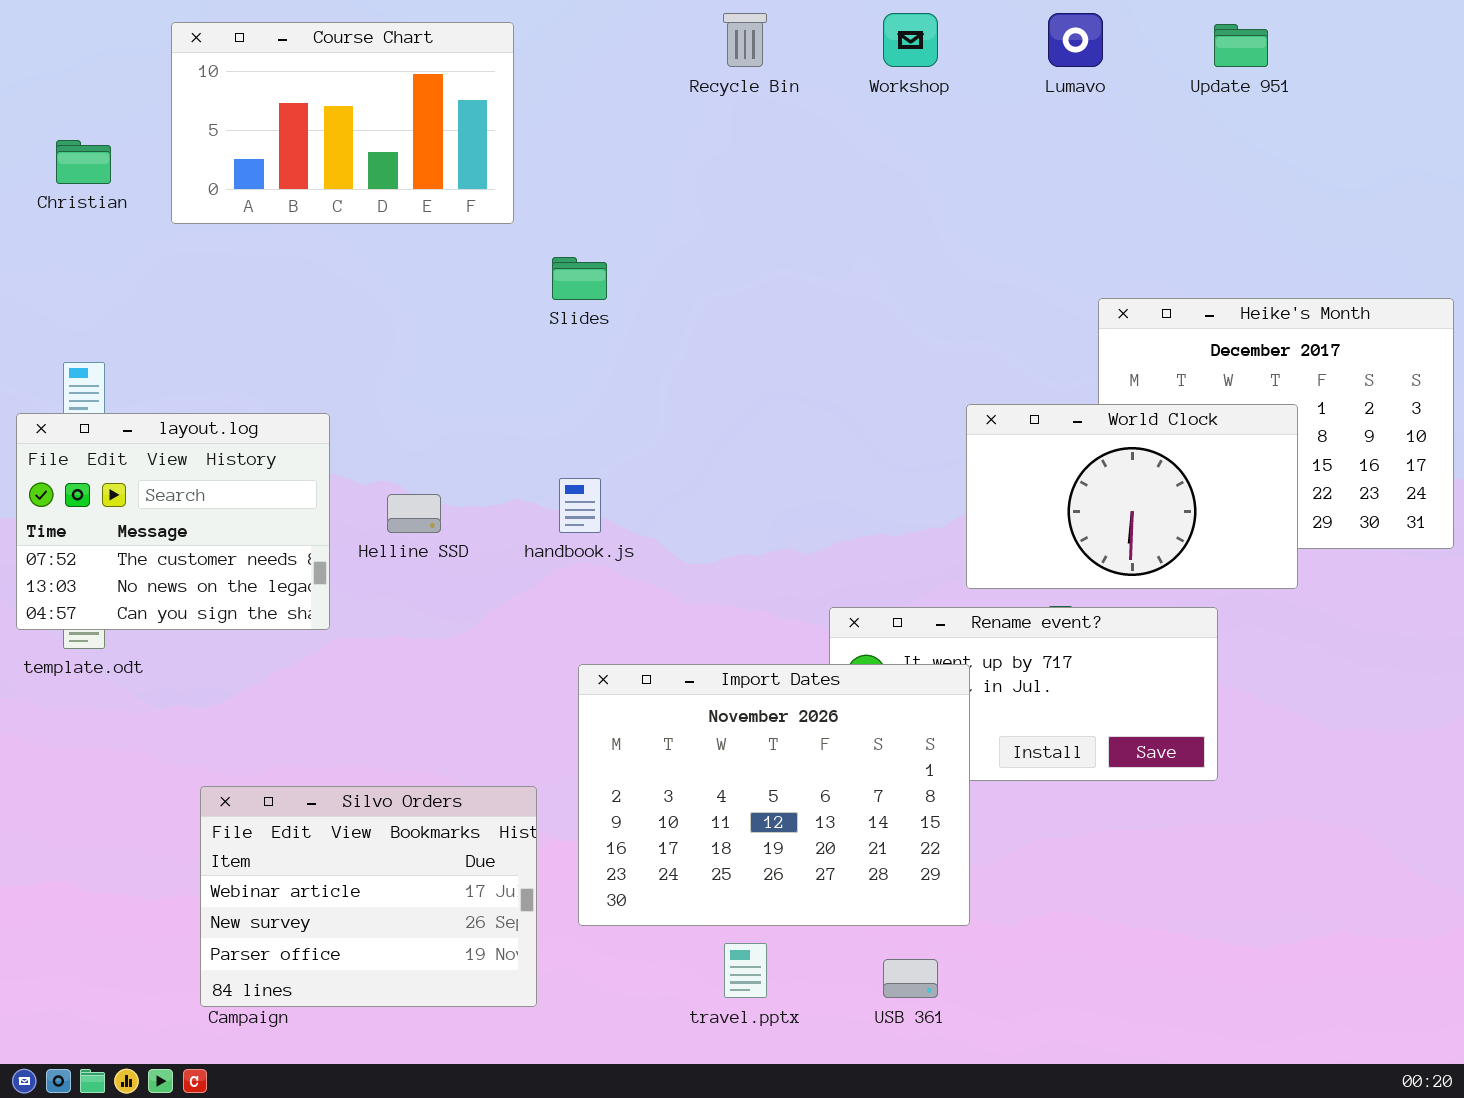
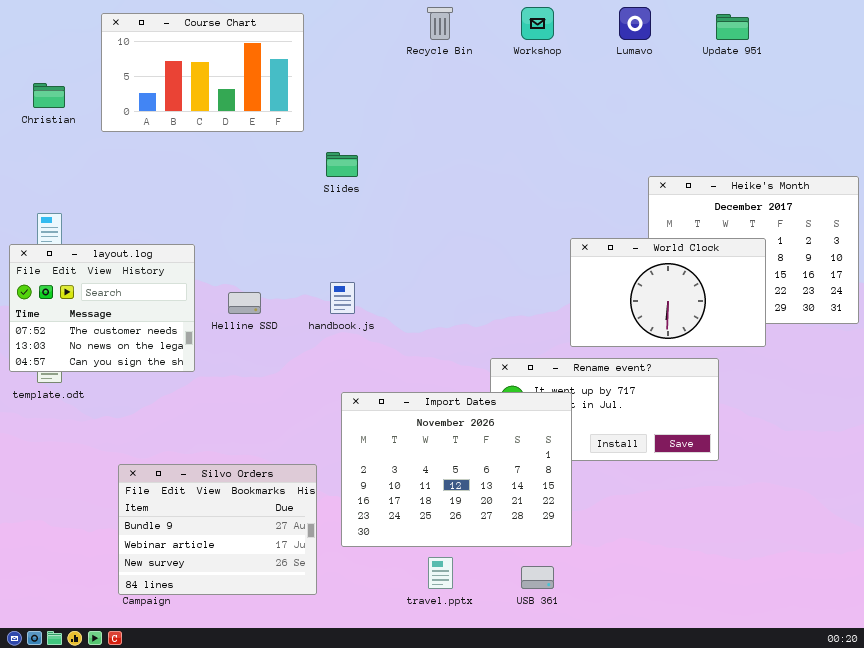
Silvo Orders: [200,786,537,1007] -> [118,464,317,595], scrolled up 1 row

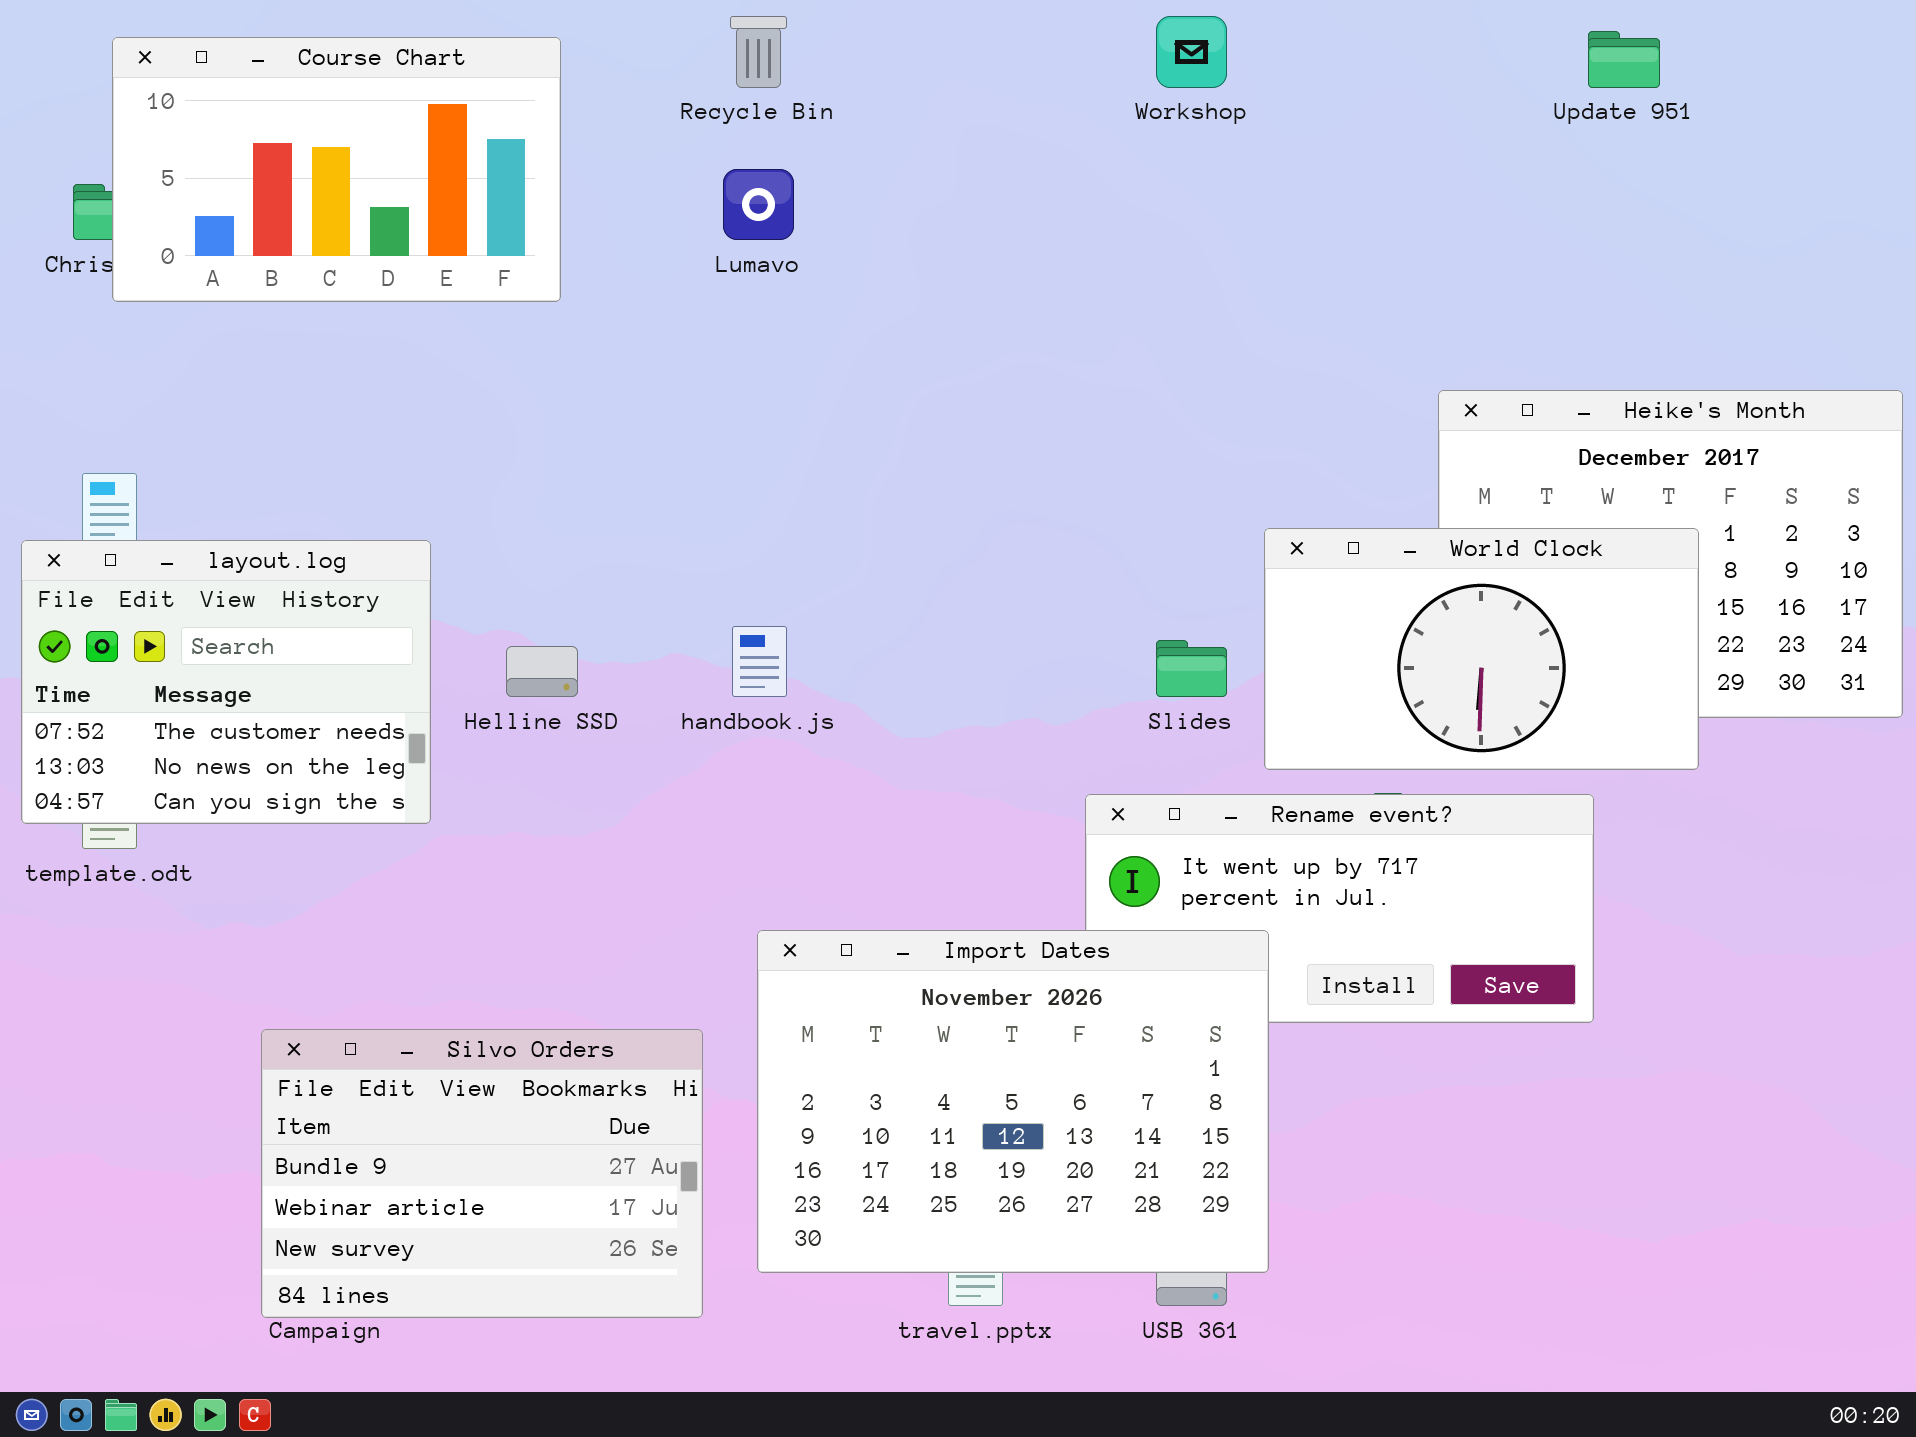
Recycle Bin: [427,7,453,40] -> [730,16,787,88], moved
Lumavo: [619,7,651,40] -> [723,169,794,240], moved
Course Chart: [101,13,304,132] -> [112,37,561,302], moved
Slides: [326,152,358,177] -> [1156,640,1227,697], moved
Import Dates: [341,392,572,547] -> [757,930,1269,1273], moved

